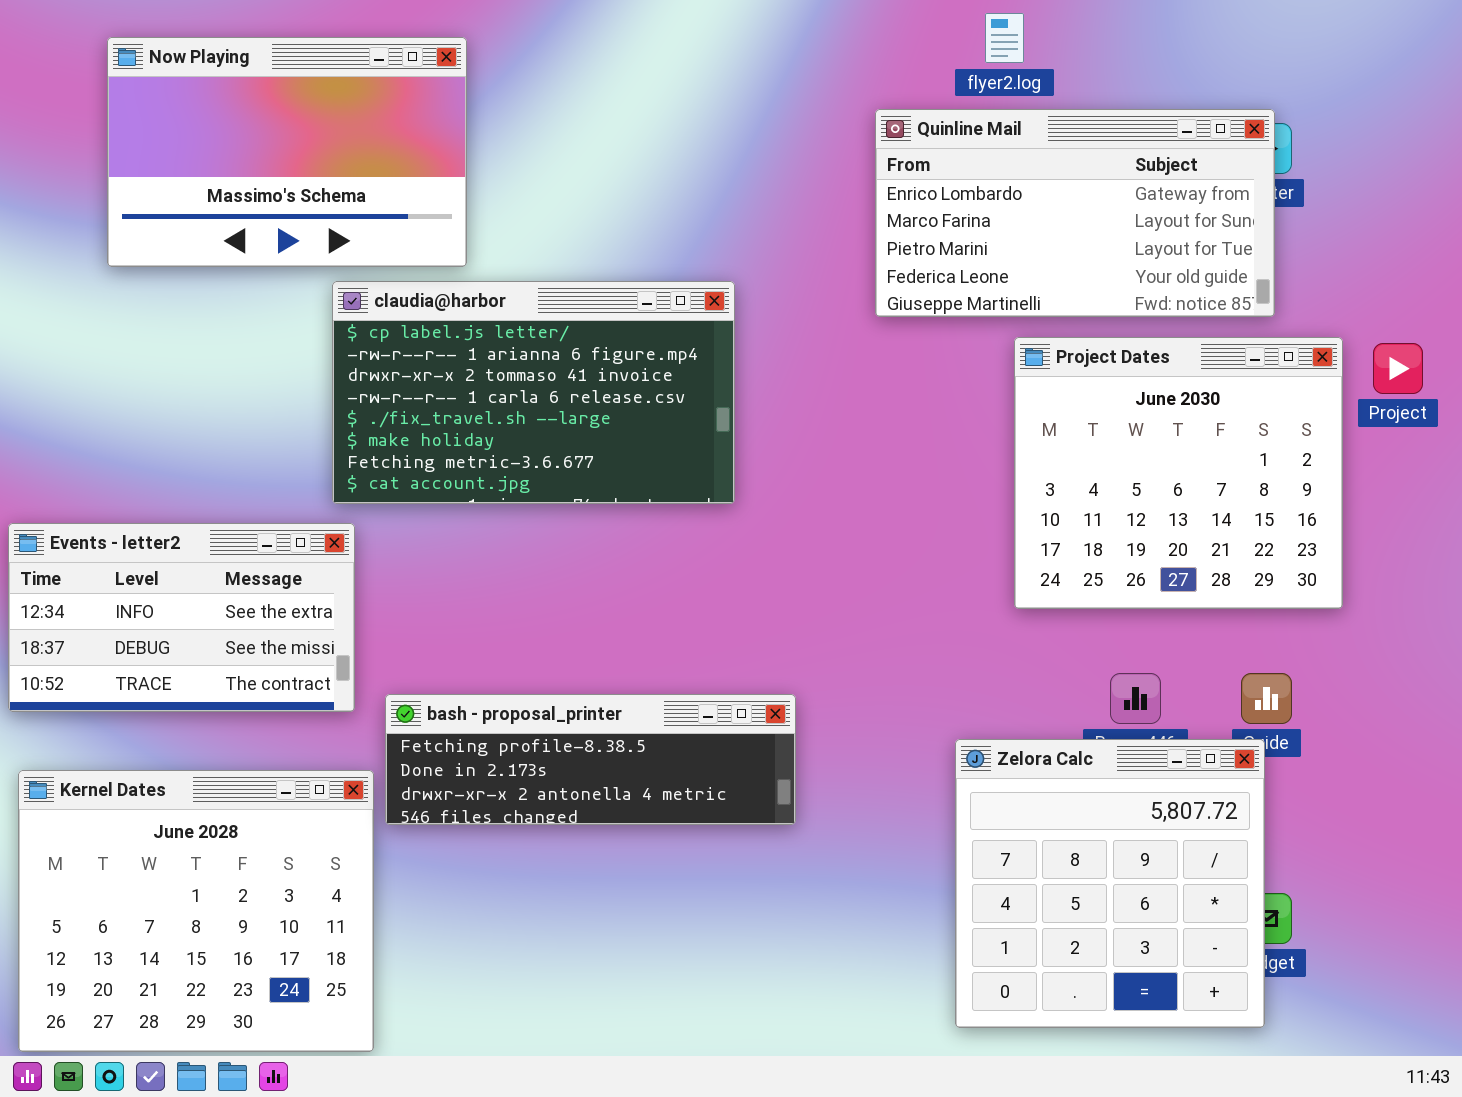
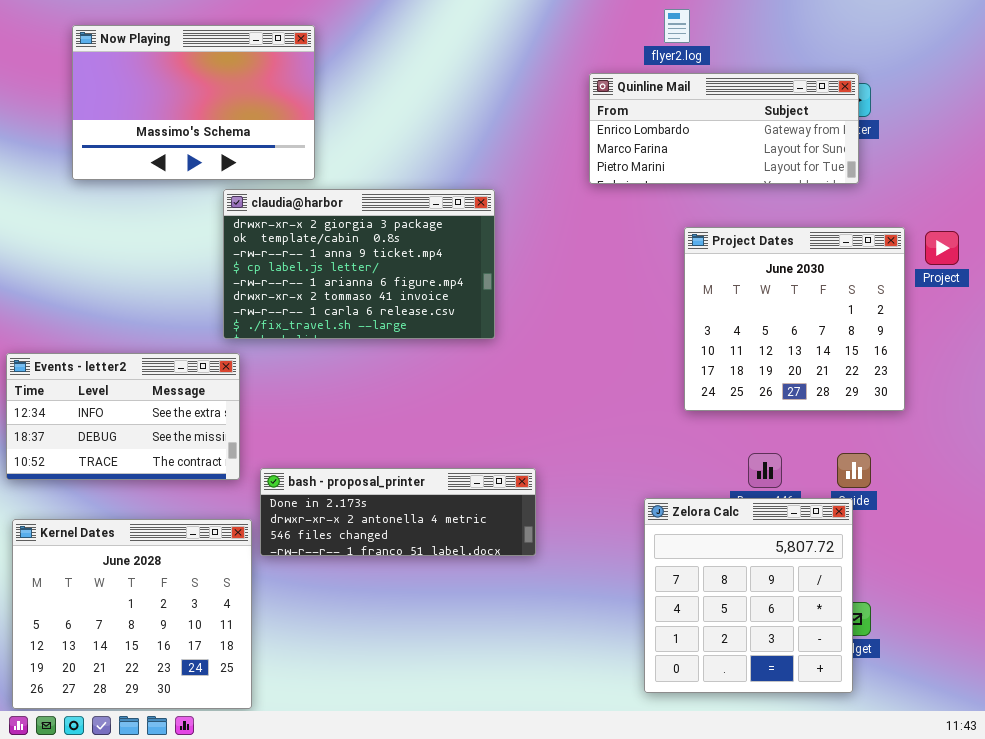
Quinline Mail: [875,109,1275,317] -> [589,73,859,184], resized
claudia@harbor: [332,281,735,504] -> [223,189,495,339], scrolled up 3 rows
bash - proposal_printer: [385,694,796,825] -> [260,468,536,556], scrolled down 1 row

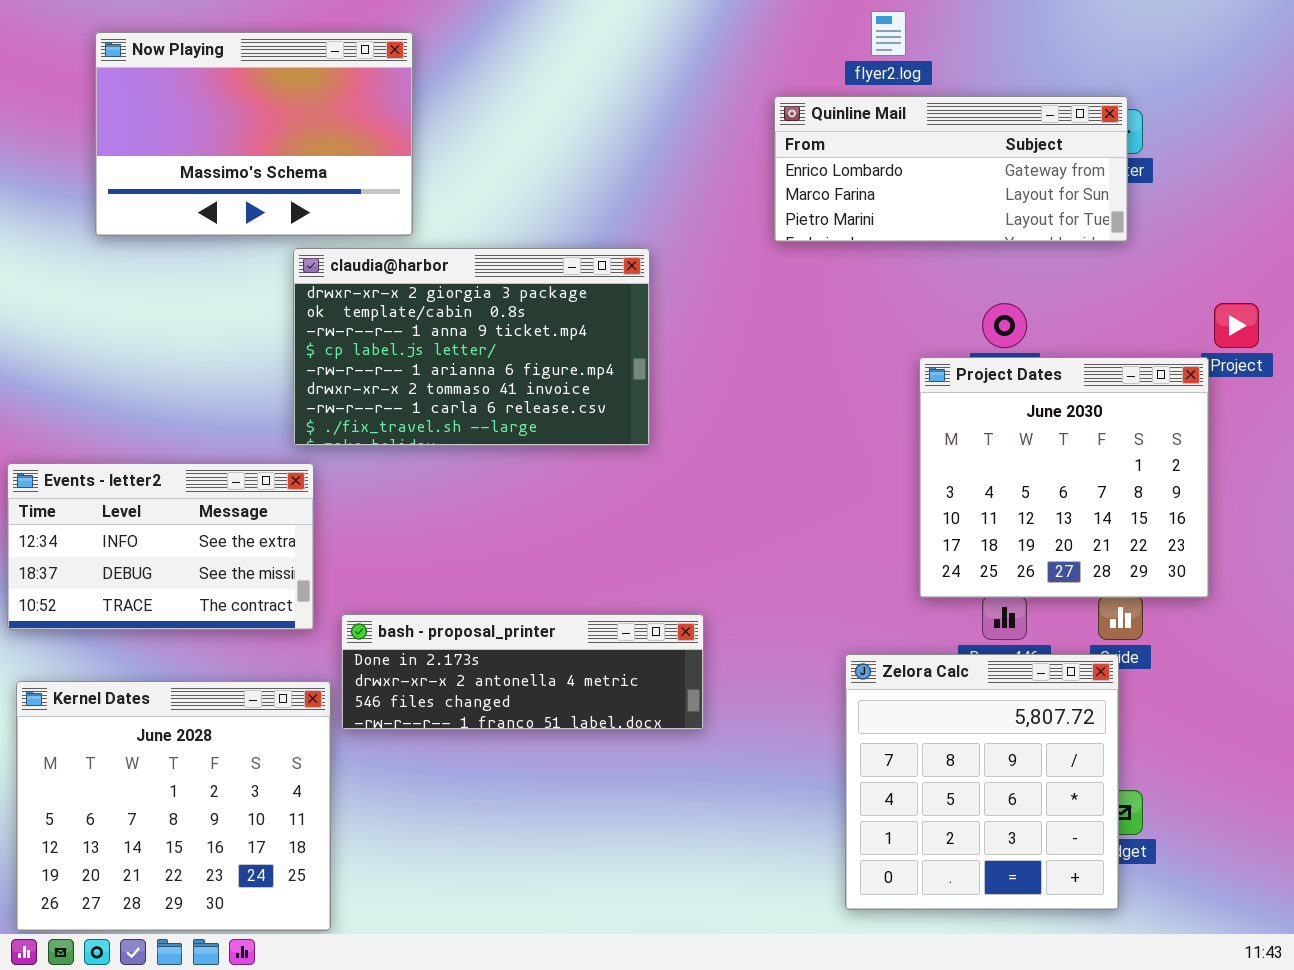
Project Dates: [684,227,905,411] -> [919,357,1209,598], moved

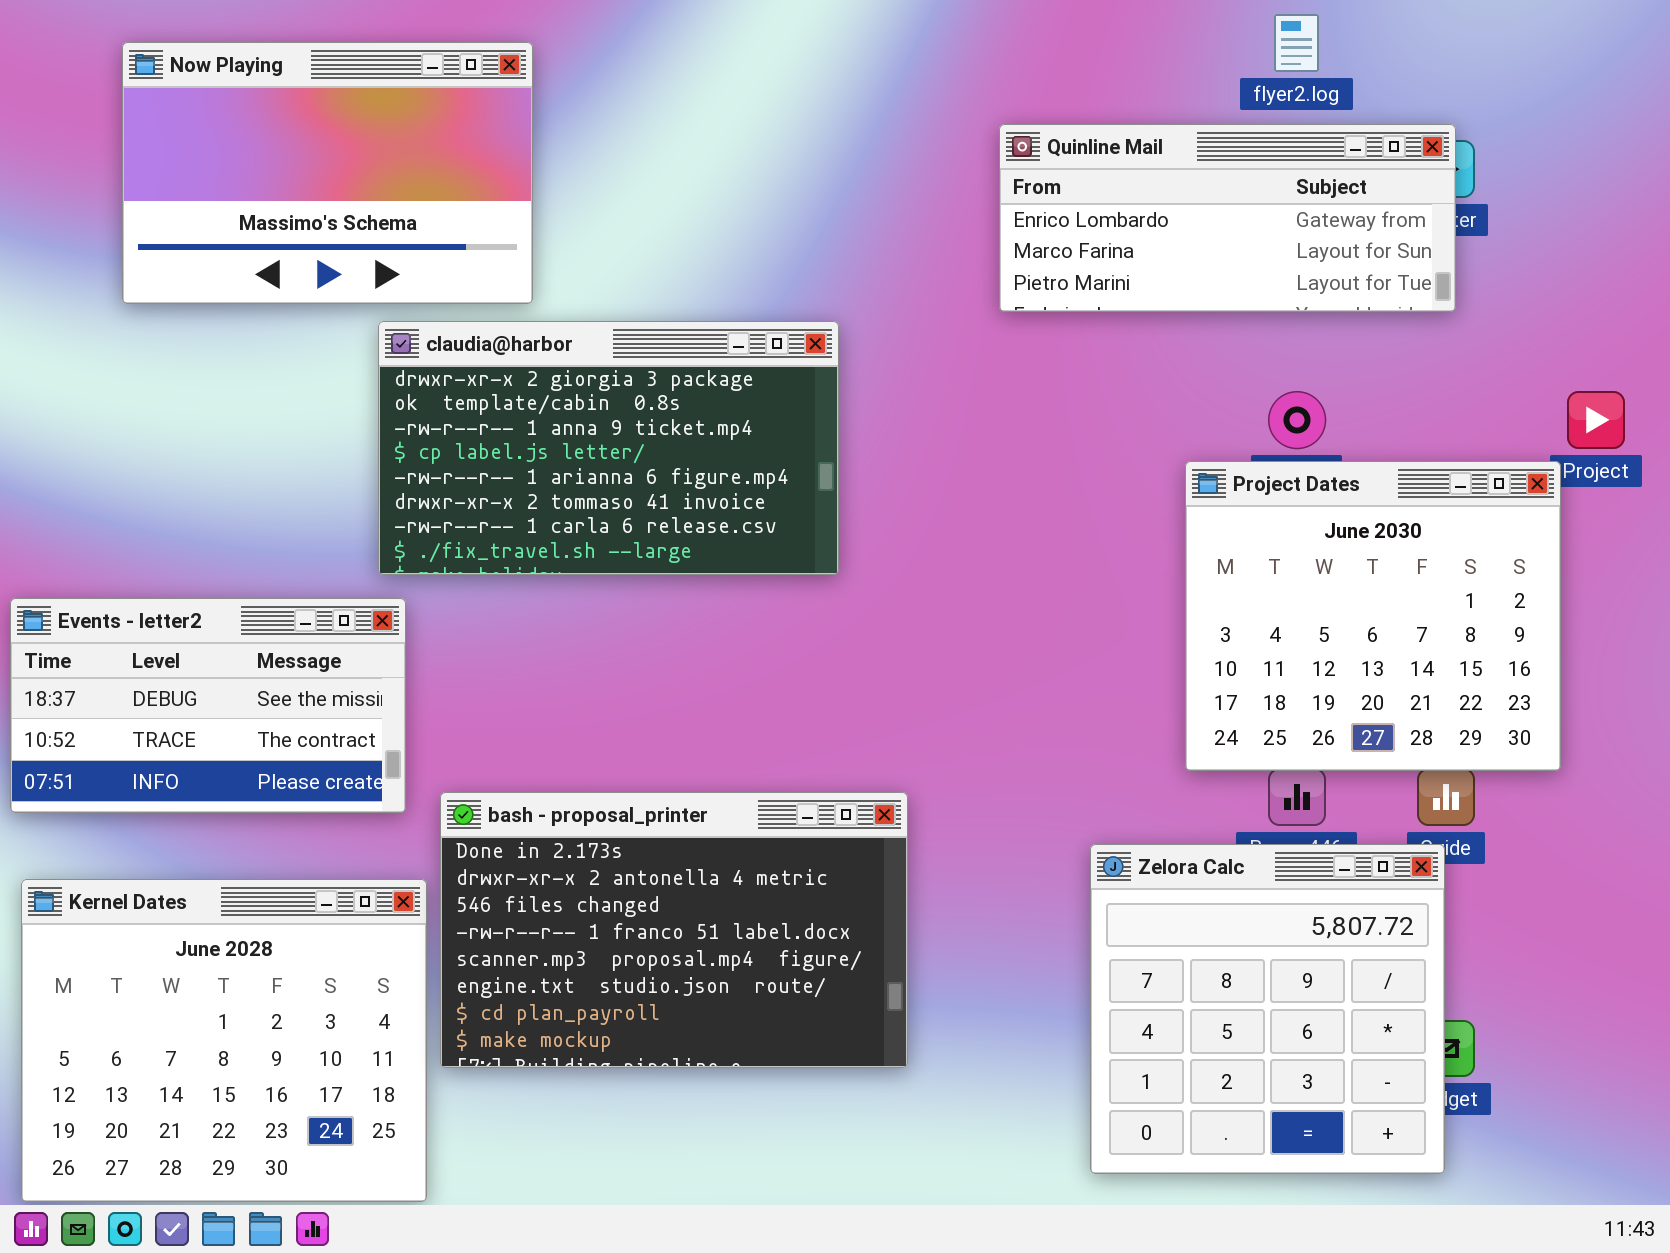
flyer2.log: [871,11,906,56] -> [1274,14,1319,72], moved
Events - letter2: [7,463,314,630] -> [10,598,406,813], scrolled down 1 row
bash - proposal_printer: [341,614,704,730] -> [440,792,908,1068], resized

